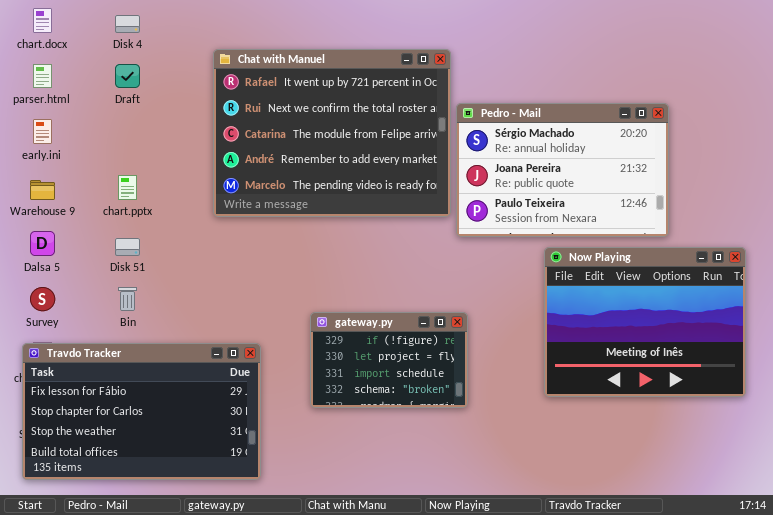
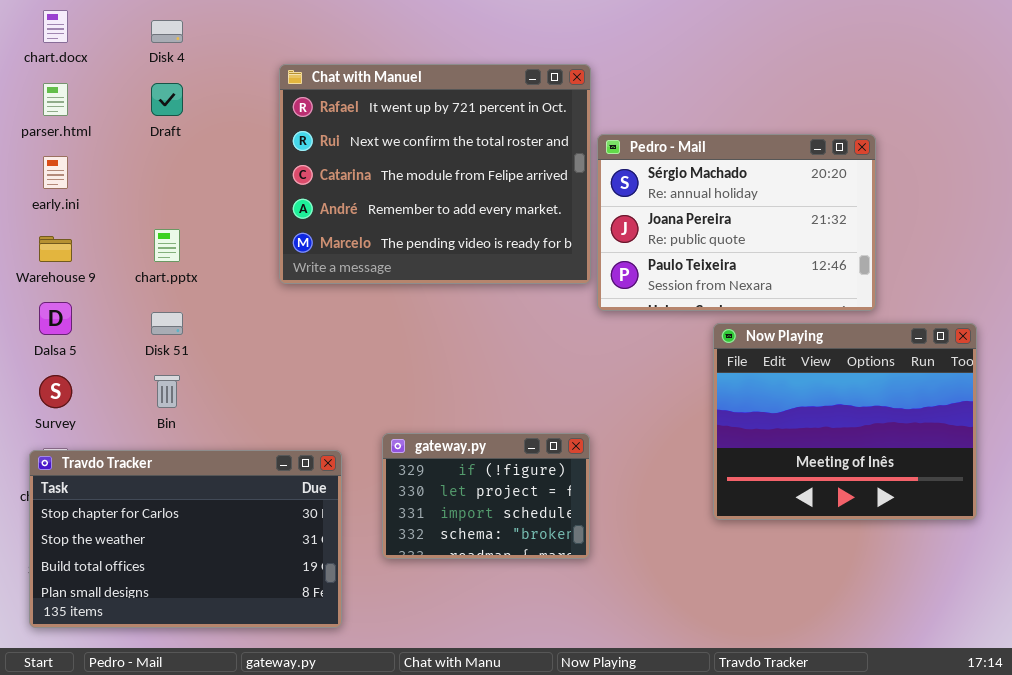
gateway.py: [310,312,468,408] -> [382,433,590,559], moved
Travdo Tracker: [22,343,261,480] -> [29,450,342,628], scrolled down 1 row

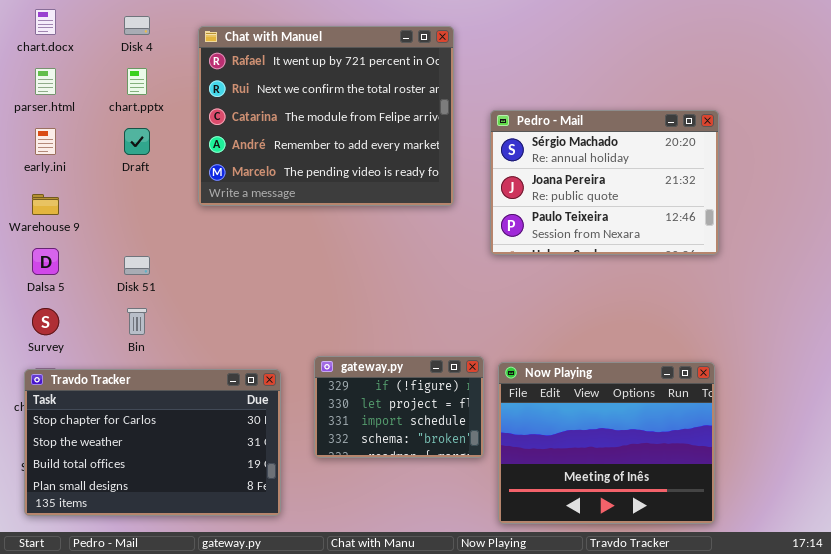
Chat with Manuel: [279,64,591,284] -> [198,26,454,206], moved
Draft: [151,83,183,116] -> [124,128,150,155], moved
chart.pptx: [154,229,180,262] -> [127,68,147,95], moved
Now Playing: [713,323,977,520] -> [498,362,715,524], moved

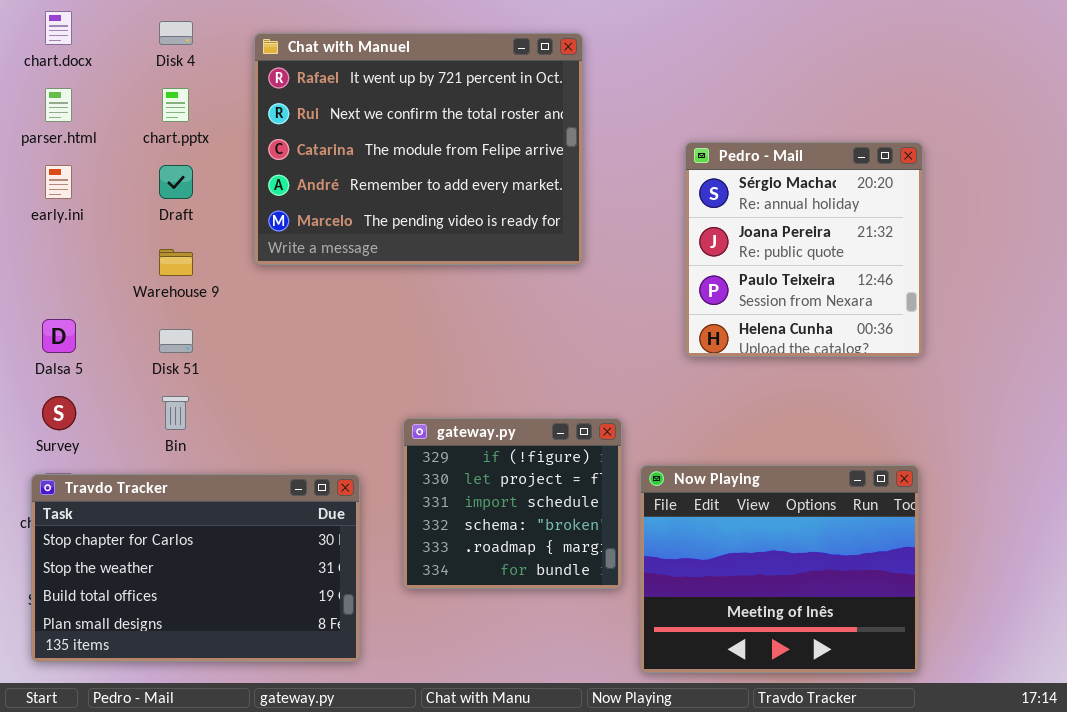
Pedro - Mail: [490,110,719,255] -> [685,142,923,357], resized
Warehouse 9: [32,194,59,215] -> [159,249,193,276], moved
gateway.py: [314,356,484,458] -> [403,418,622,589], resized

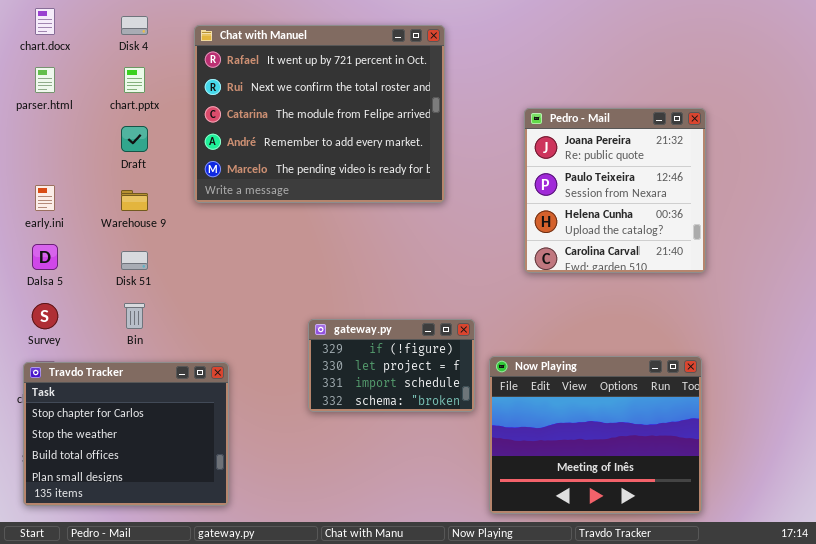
Pedro - Mail: [685,142,923,357] -> [524,108,706,273], scrolled down 1 row
early.ini: [45,165,72,199] -> [35,185,55,211], moved
gateway.py: [403,418,622,589] -> [308,319,475,412], resized
Travdo Tracker: [31,474,360,662] -> [23,362,229,506], resized

